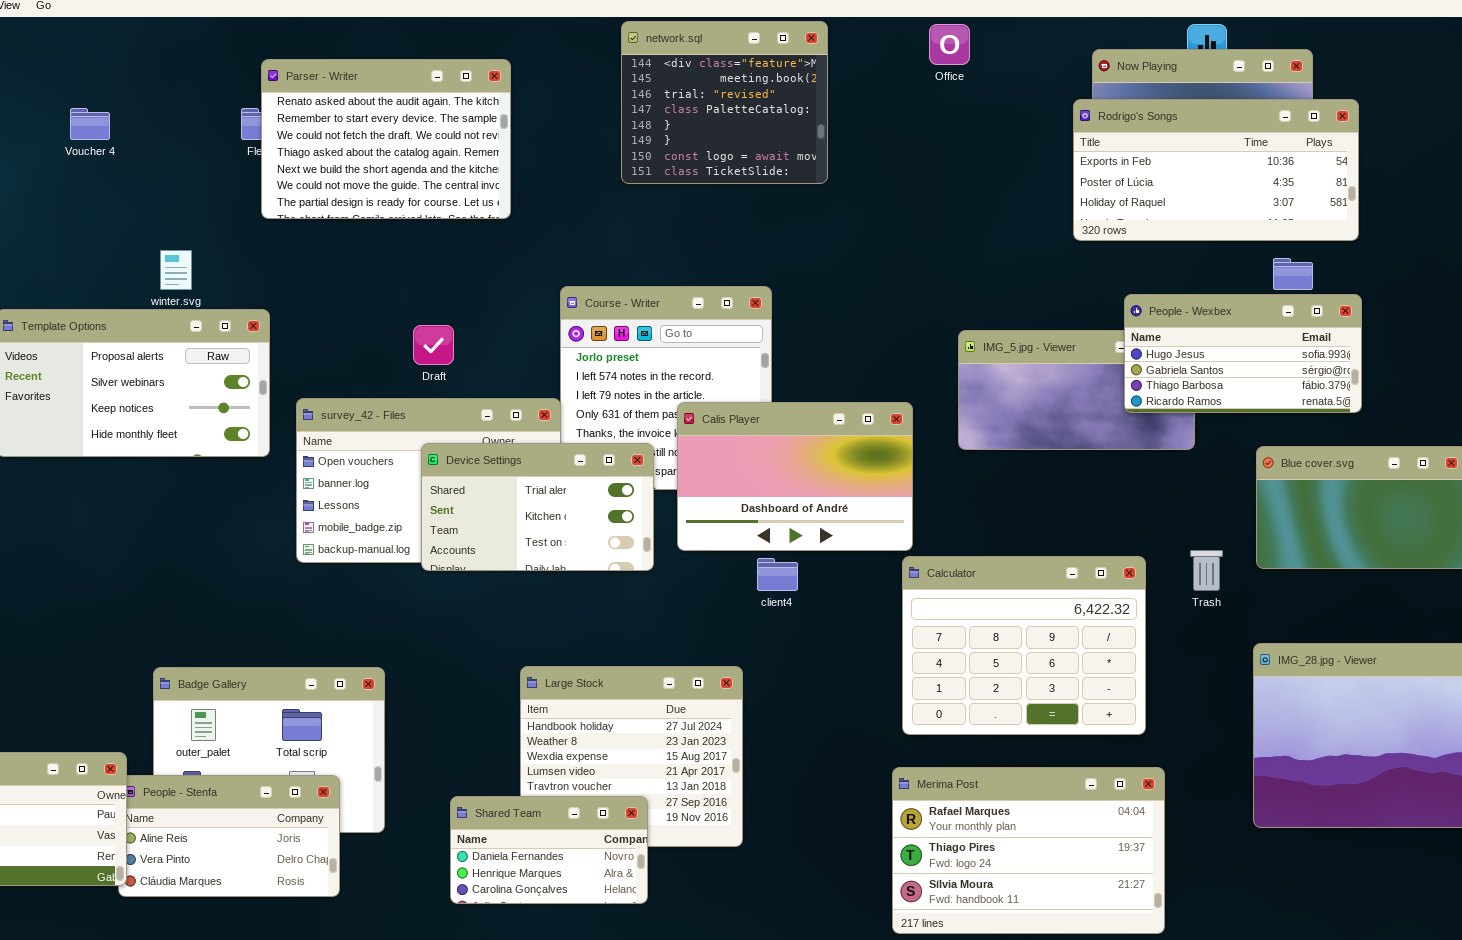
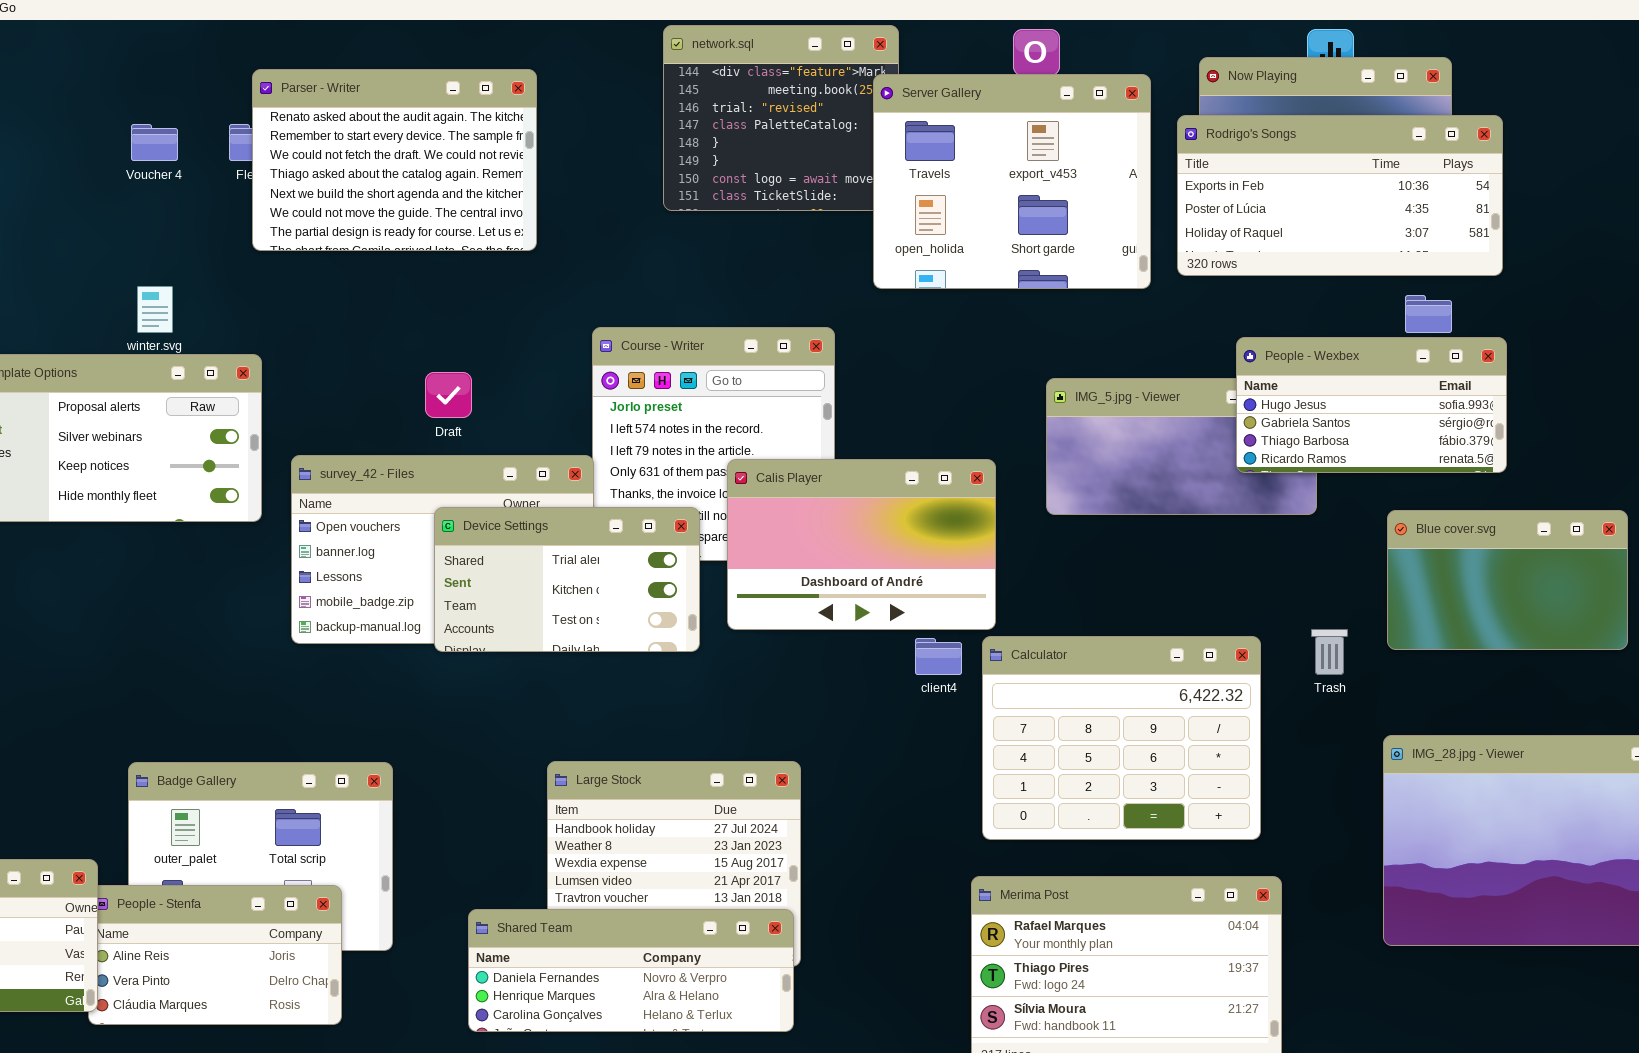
Server Gallery: none -> [873,74,1151,289], opened
Voucher 4: [70,108,110,140] -> [131,124,178,161], moved
client4: [757,558,798,591] -> [915,638,962,675], moved
Shared Team: [450,796,648,904] -> [468,909,794,1032], resized

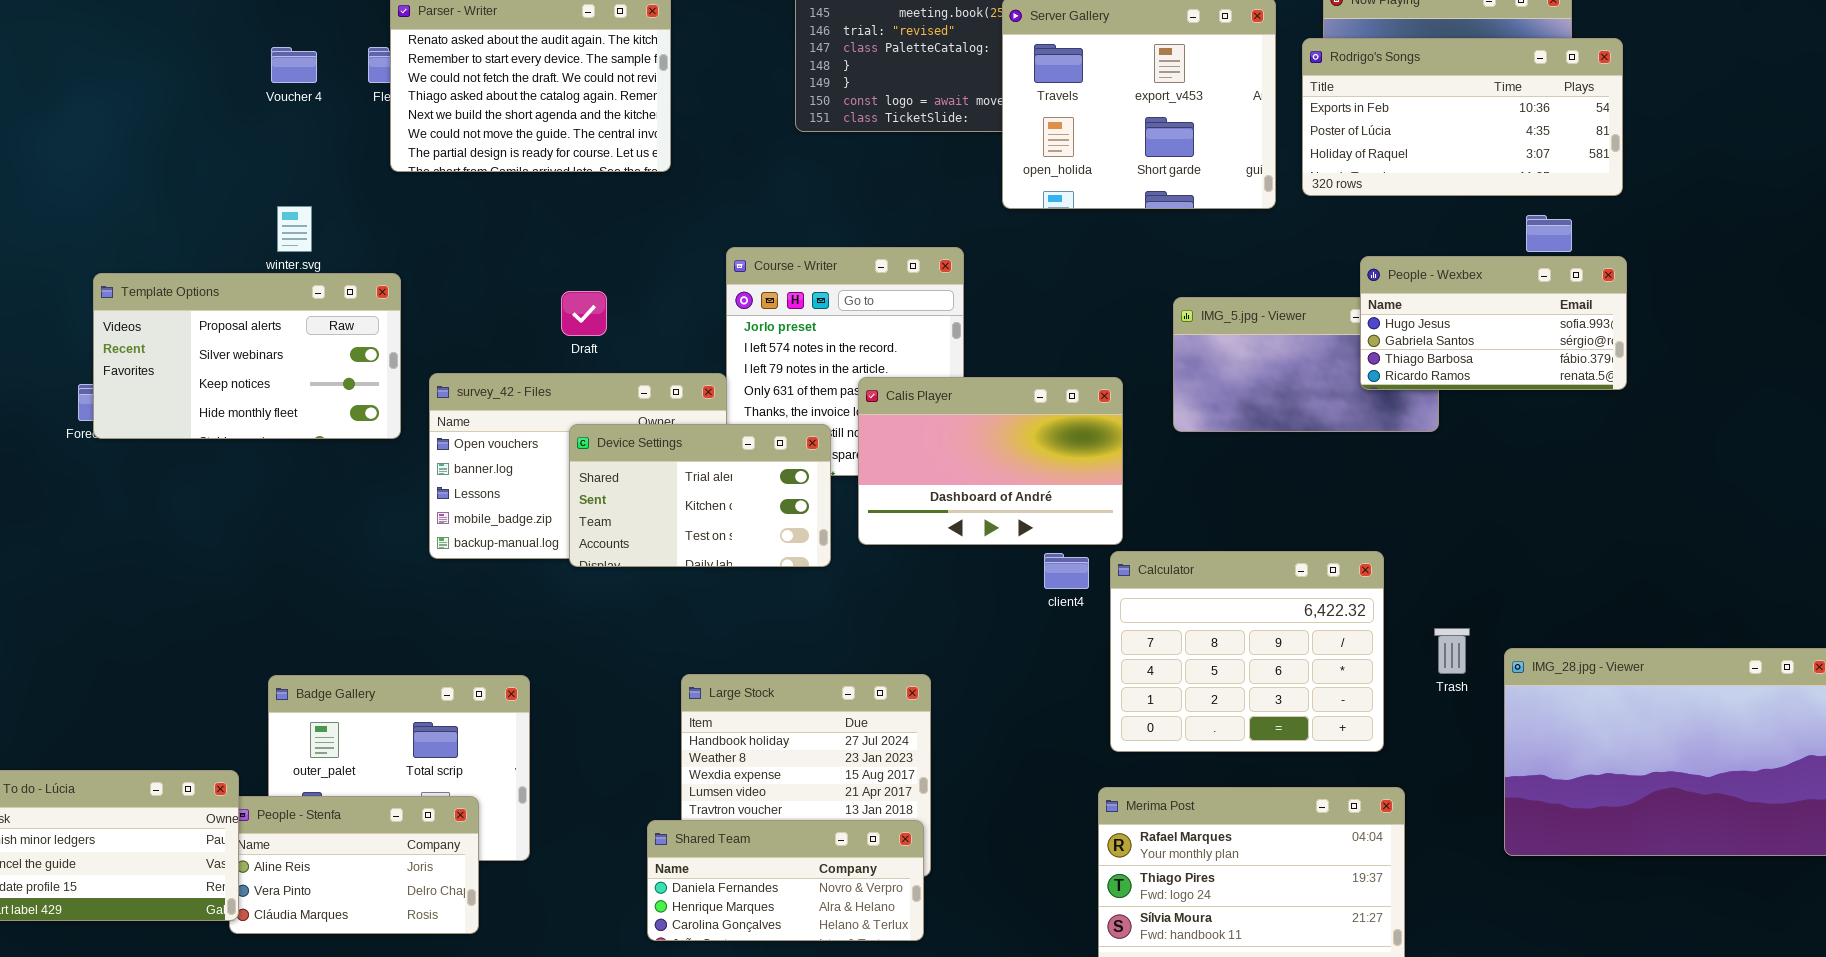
Blue cover.svg: [1387,510,1628,650] -> none, closed
Trash: [1311,629,1348,675] -> [1434,628,1470,674], moved
Shared Team: [468,909,794,1032] -> [647,820,924,941], resized

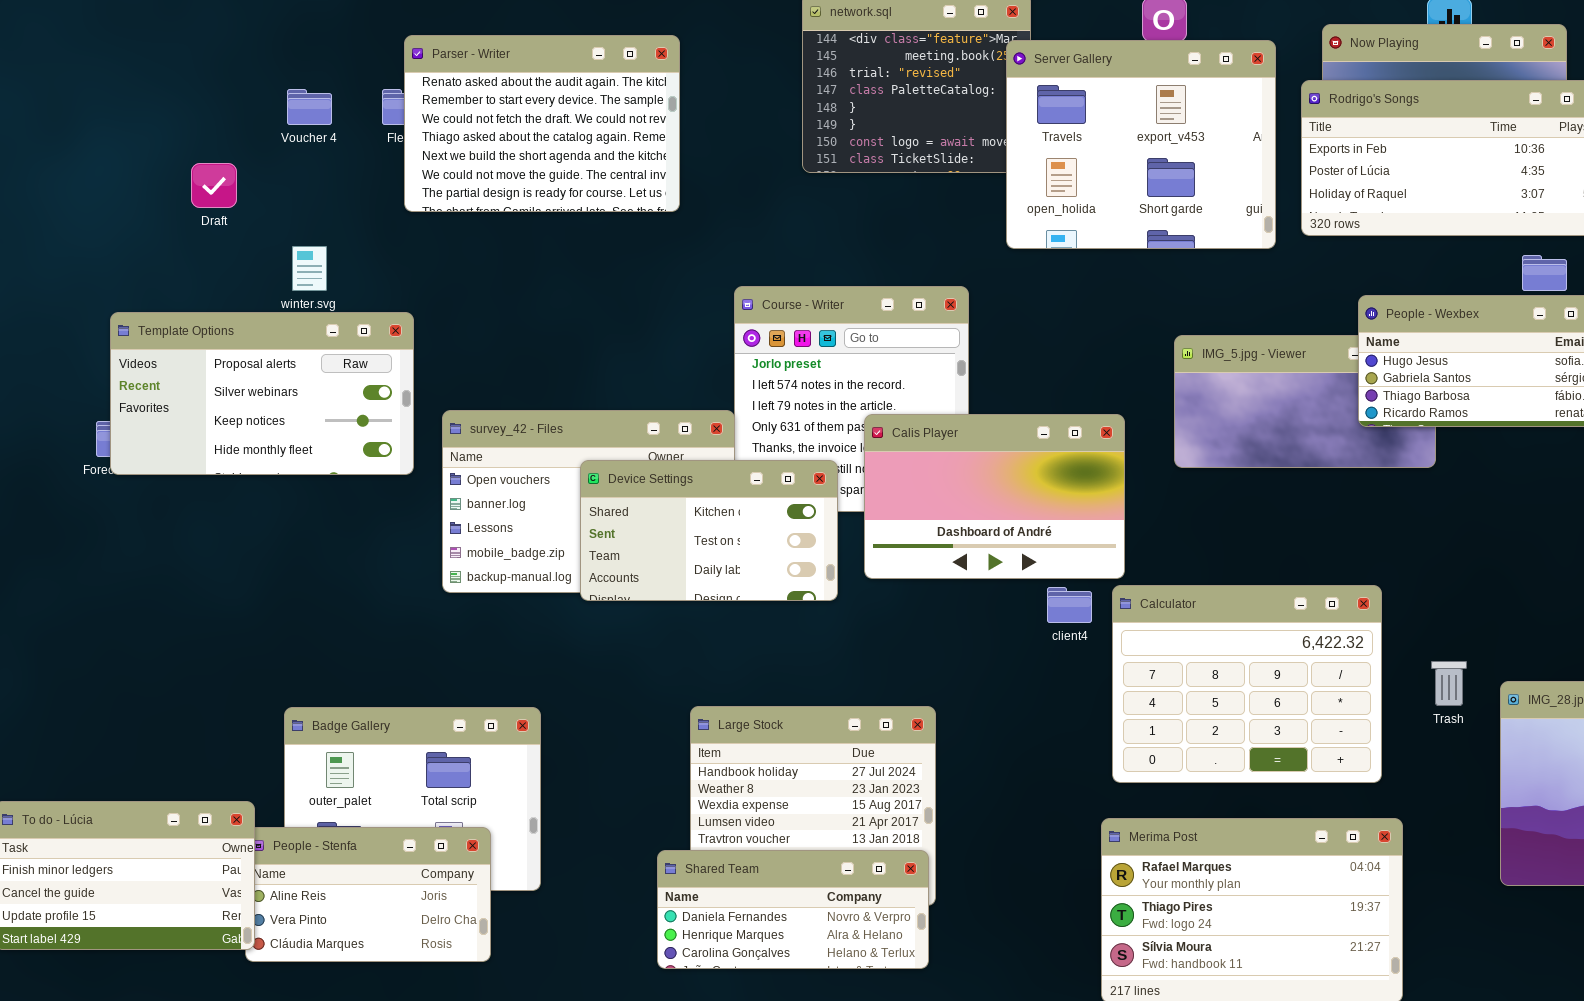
Draft: [561,291,607,336] -> [191,163,237,208], moved
Device Settings: [569,424,831,567] -> [580,460,838,601], scrolled down 1 row

